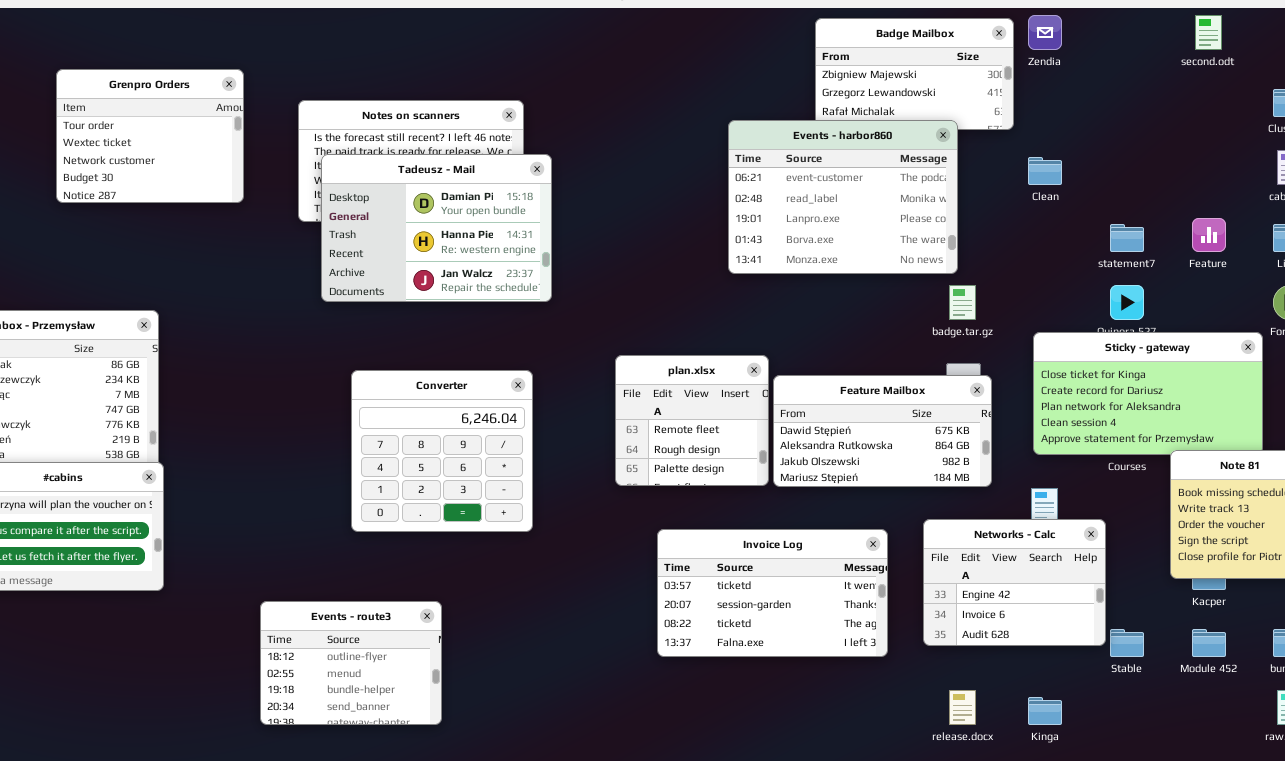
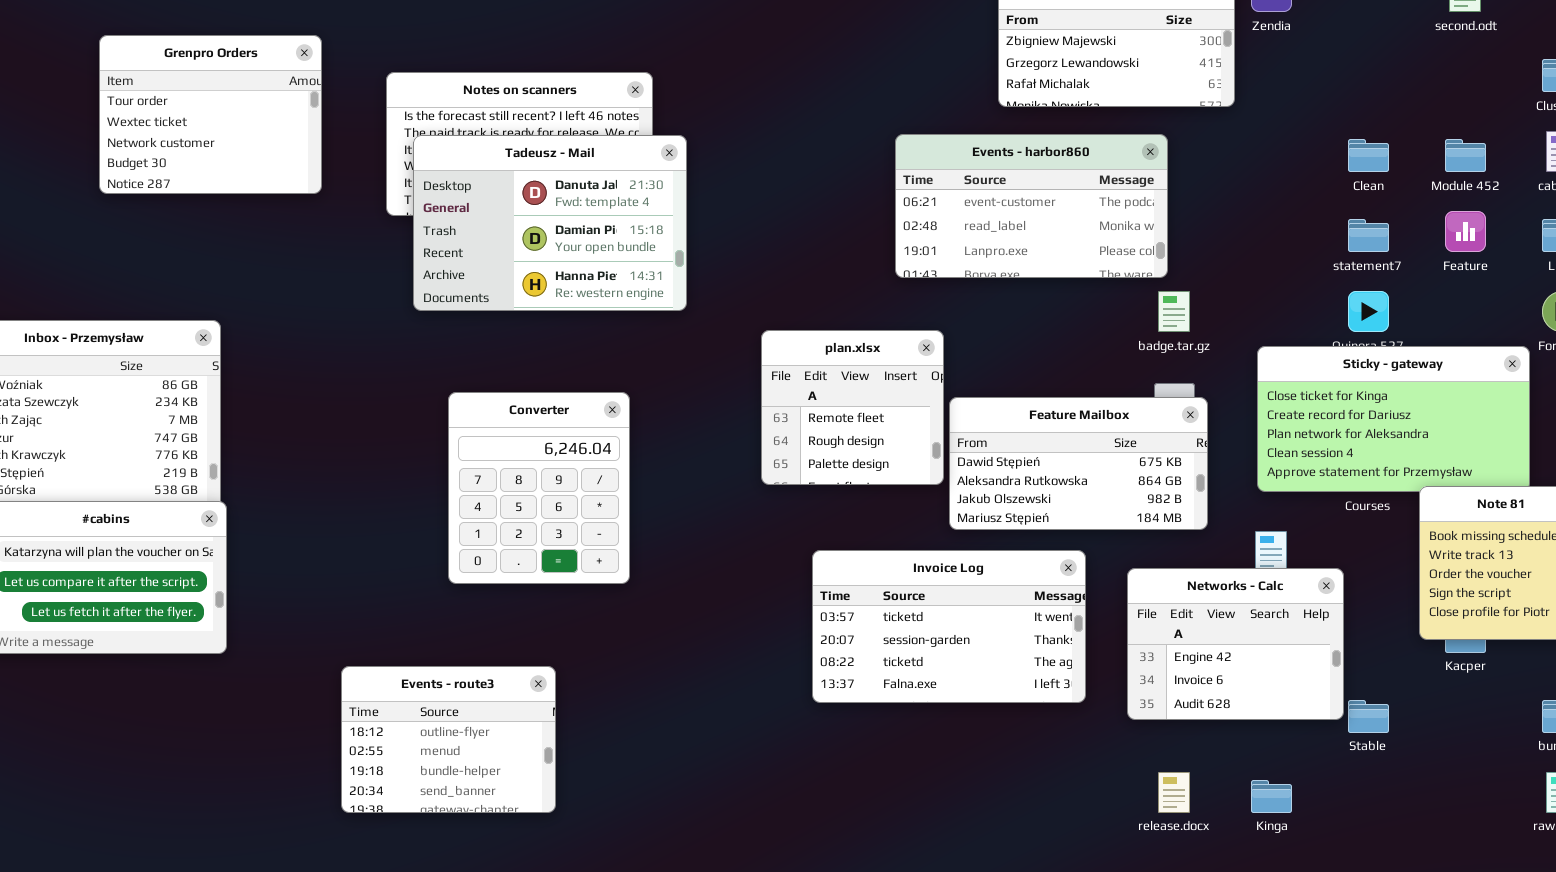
Events - harbor860: [728,120,958,274] -> [895,134,1168,278], resized
Tadeusz - Mail: [321,154,552,302] -> [413,135,687,311], scrolled up 1 row
Clean: [1028,157,1062,185] -> [1348,139,1389,172], moved
plan.xlsx: [615,355,769,486] -> [761,330,944,485], moved
Converter: [351,370,533,532] -> [448,392,630,584], resized
Invoice Log: [657,529,888,657] -> [812,550,1086,703], moved
Module 452: [1192,629,1226,657] -> [1445,139,1486,172], moved

